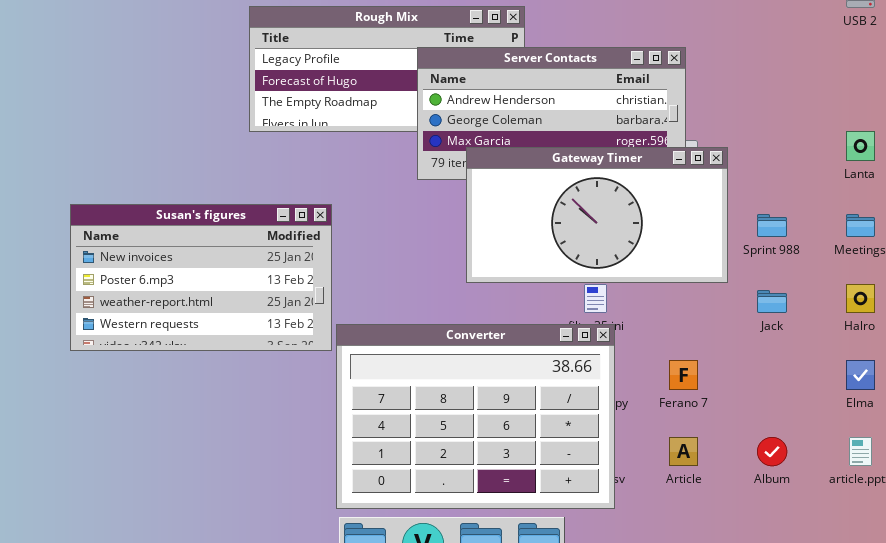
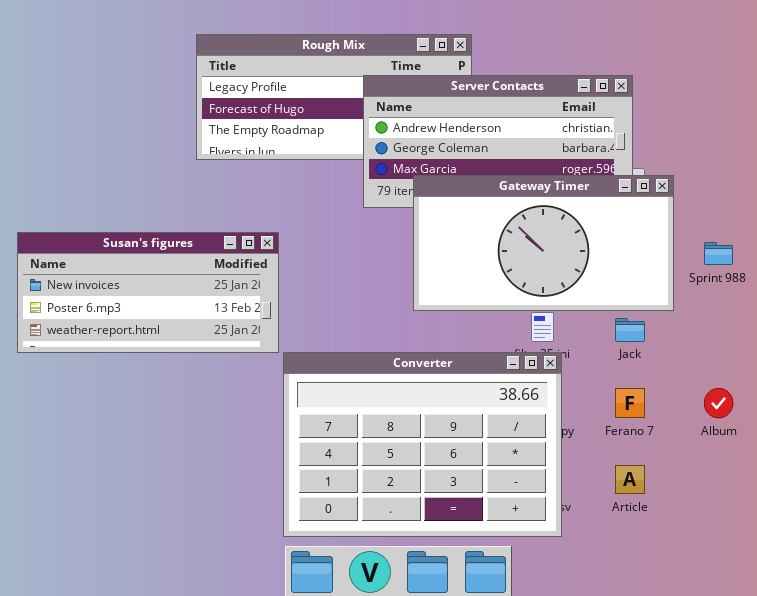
Susan's figures: [70,204,332,351] -> [17,232,279,353], resized
Jack: [757,290,787,313] -> [615,318,645,342], moved
Album: [757,437,787,466] -> [704,388,733,418], moved

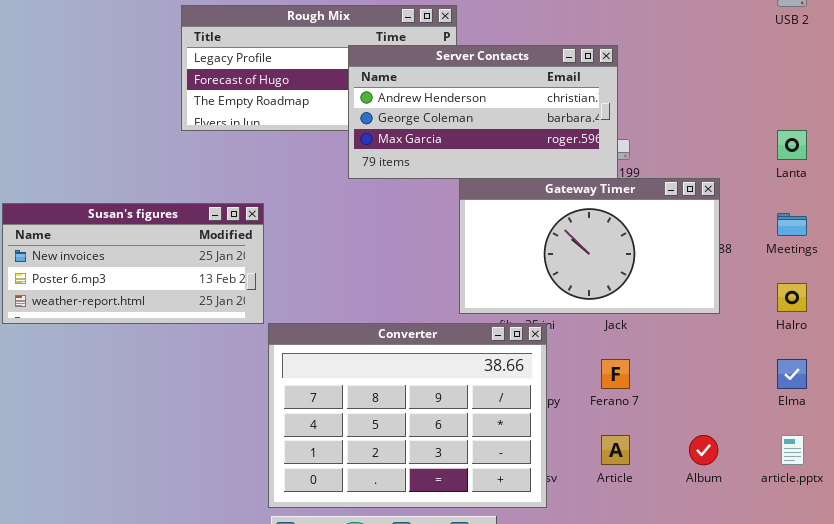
Gateway Timer: [413,175,674,311] -> [459,178,720,314], moved
Album: [704,388,733,418] -> [689,435,718,465], moved

